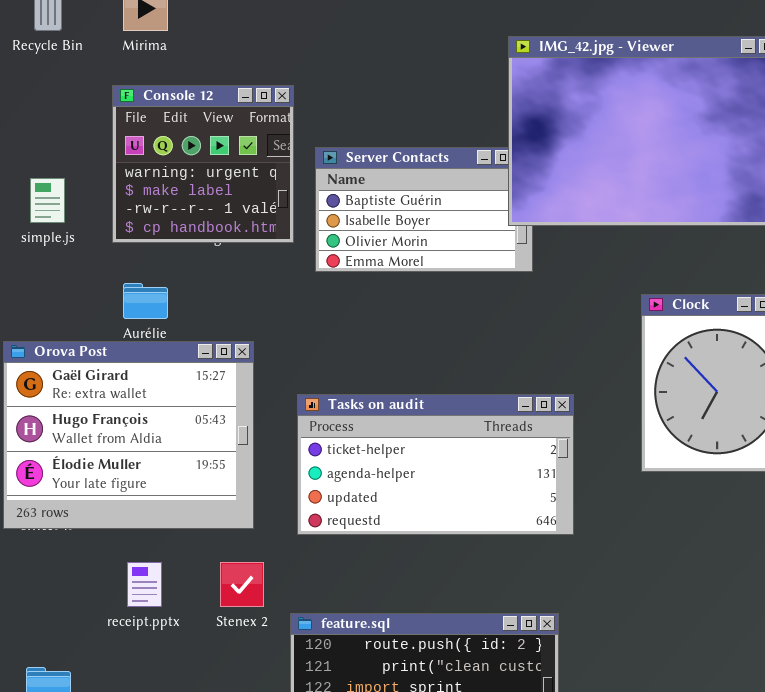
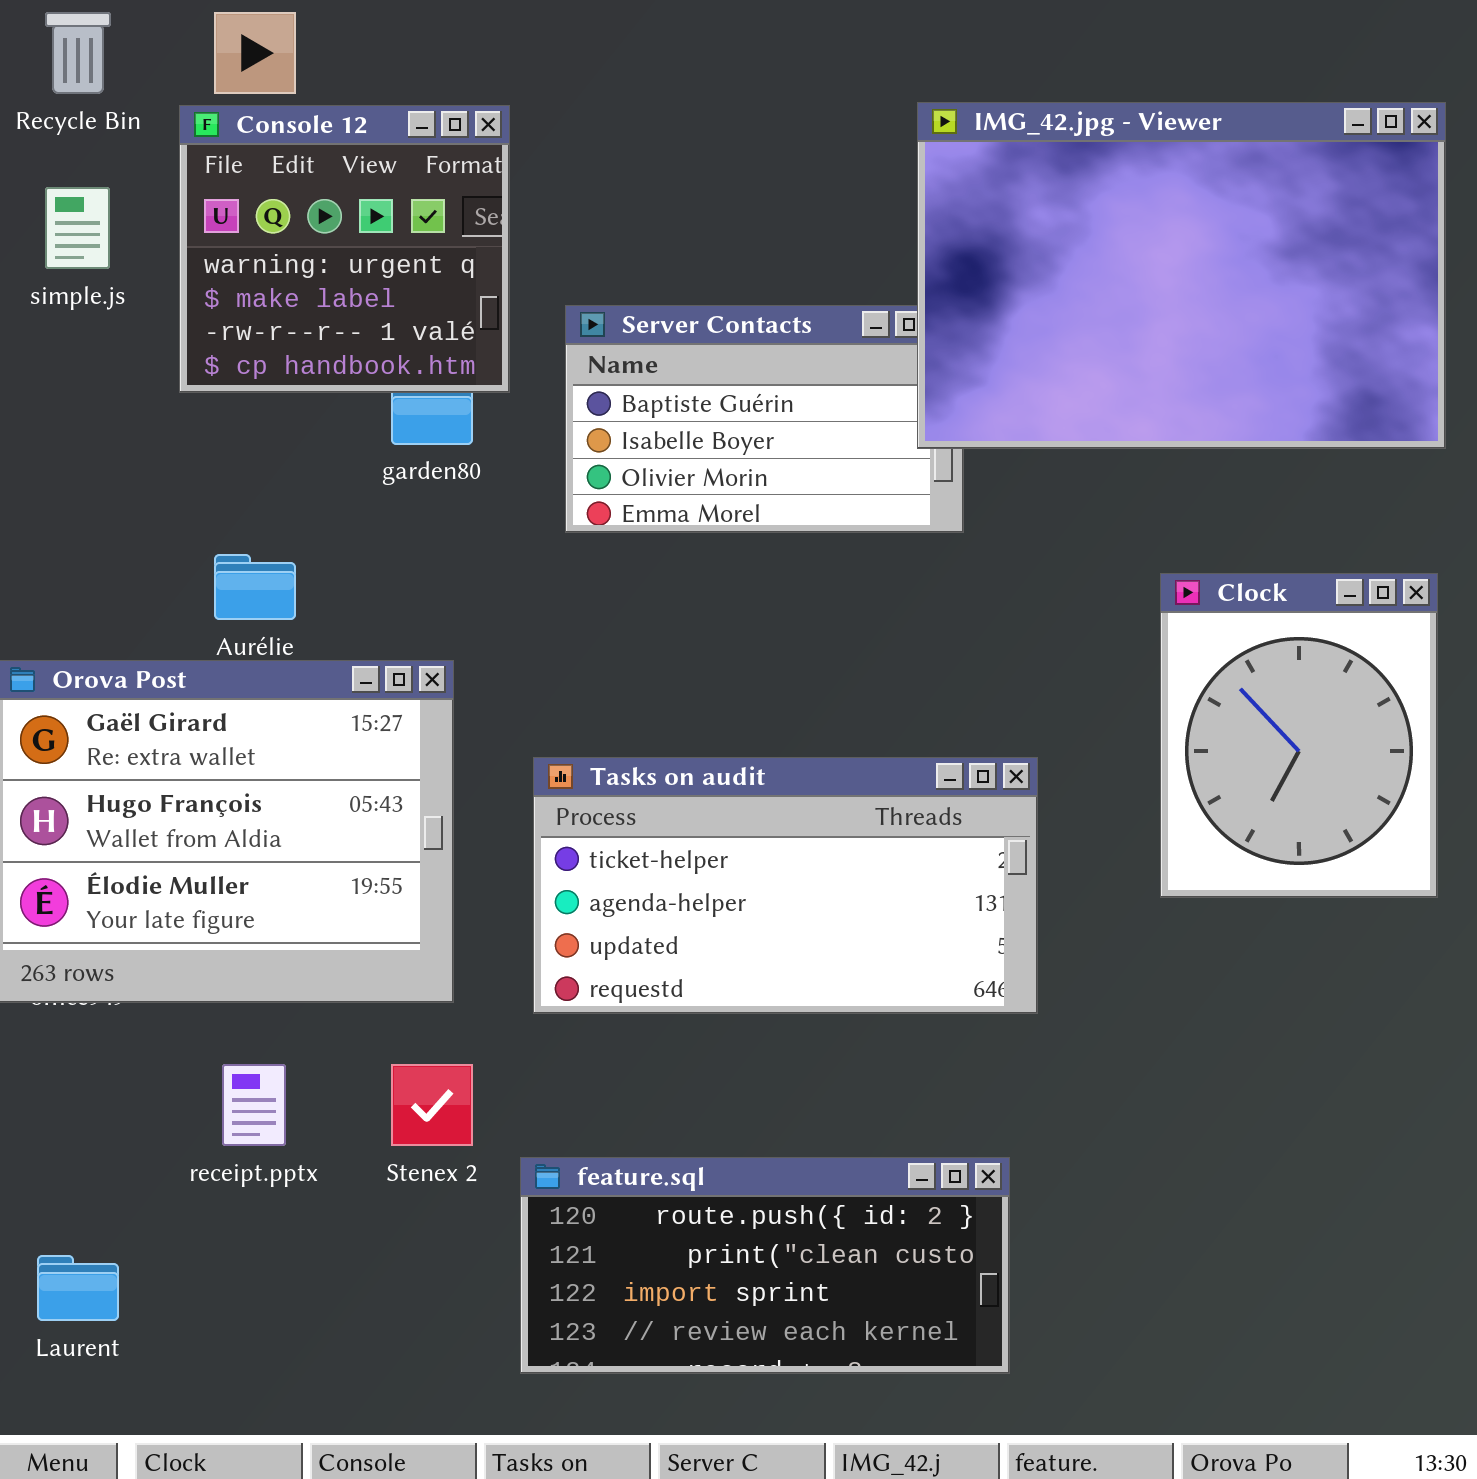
Console 12: [112,85,294,243] -> [179,105,510,393], moved
simple.js: [30,178,65,223] -> [45,187,110,269], moved

